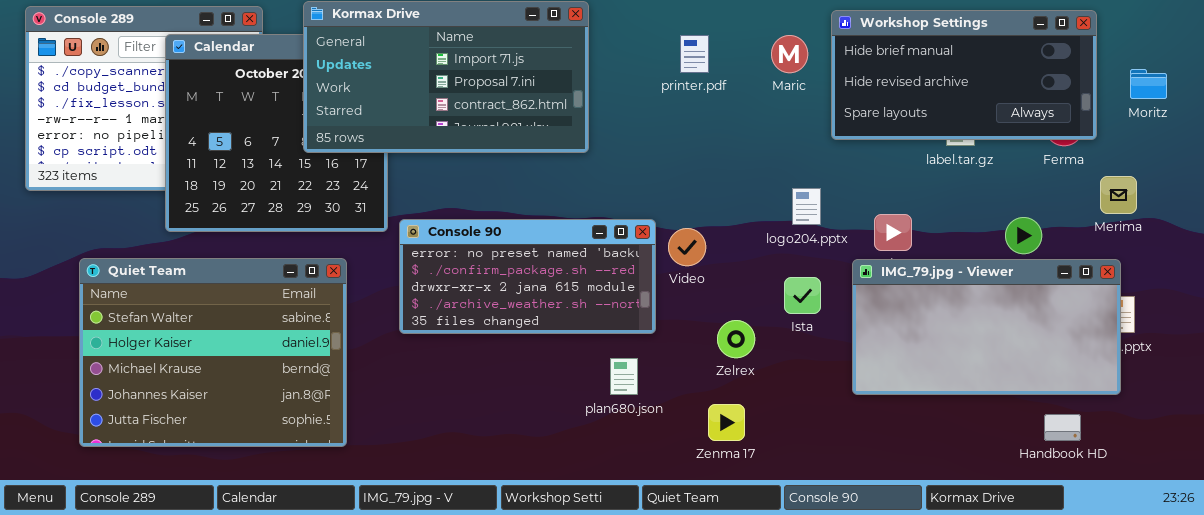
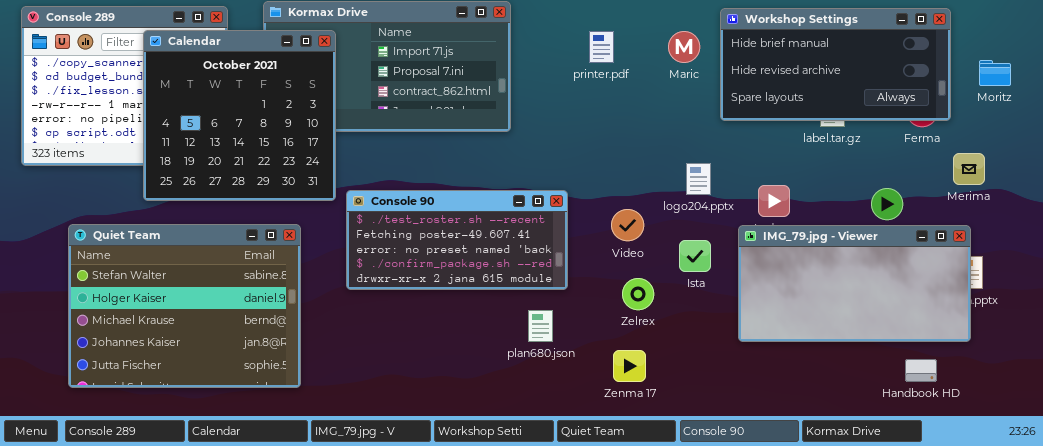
Calendar: [165,34,388,232] -> [143,30,336,201], raised
Console 90: [399,219,656,334] -> [346,190,568,290], scrolled up 2 rows
Video: [668,228,706,266] -> [611,209,644,241], moved

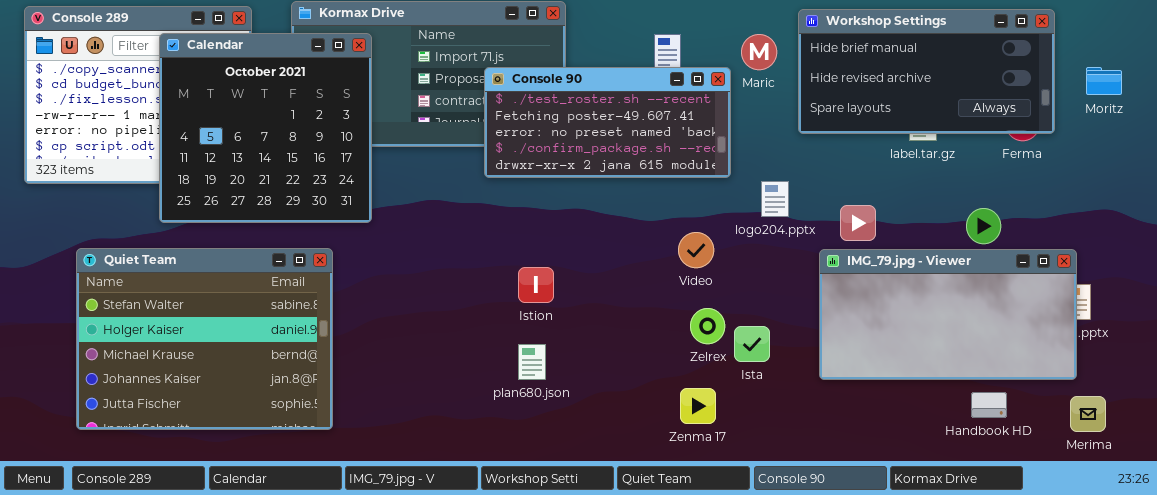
Merima: [953,153,985,185] -> [1070,396,1106,432], moved
Console 90: [346,190,568,290] -> [484,67,731,178], moved
Ista: [679,240,711,272] -> [734,326,770,362], moved
plan680.json: [528,310,553,342] -> [518,344,546,380], moved
Handbook HD: [905,359,937,382] -> [971,392,1007,418], moved

